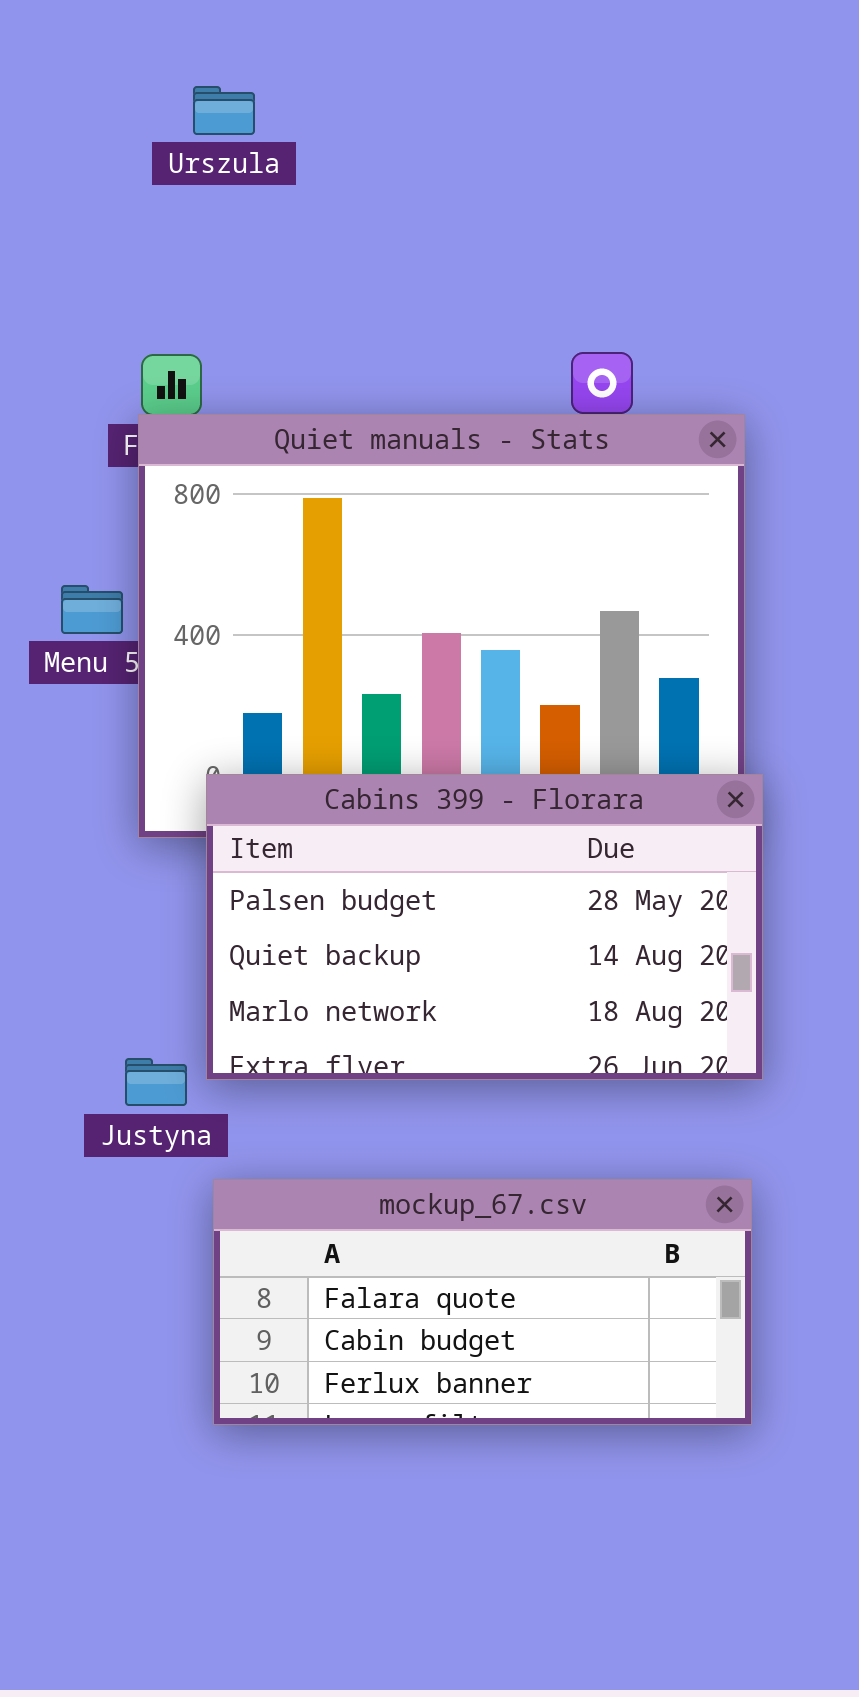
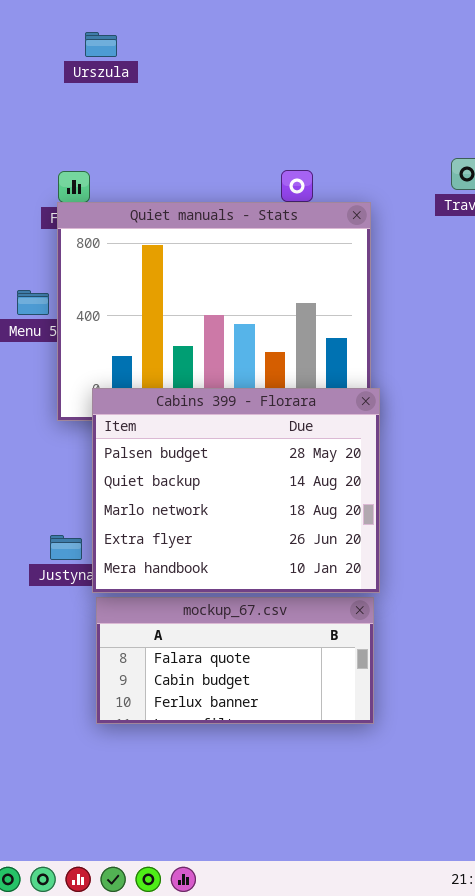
Cabins 399 - Florara: [206,774,763,1080] -> [92,388,380,593], resized

